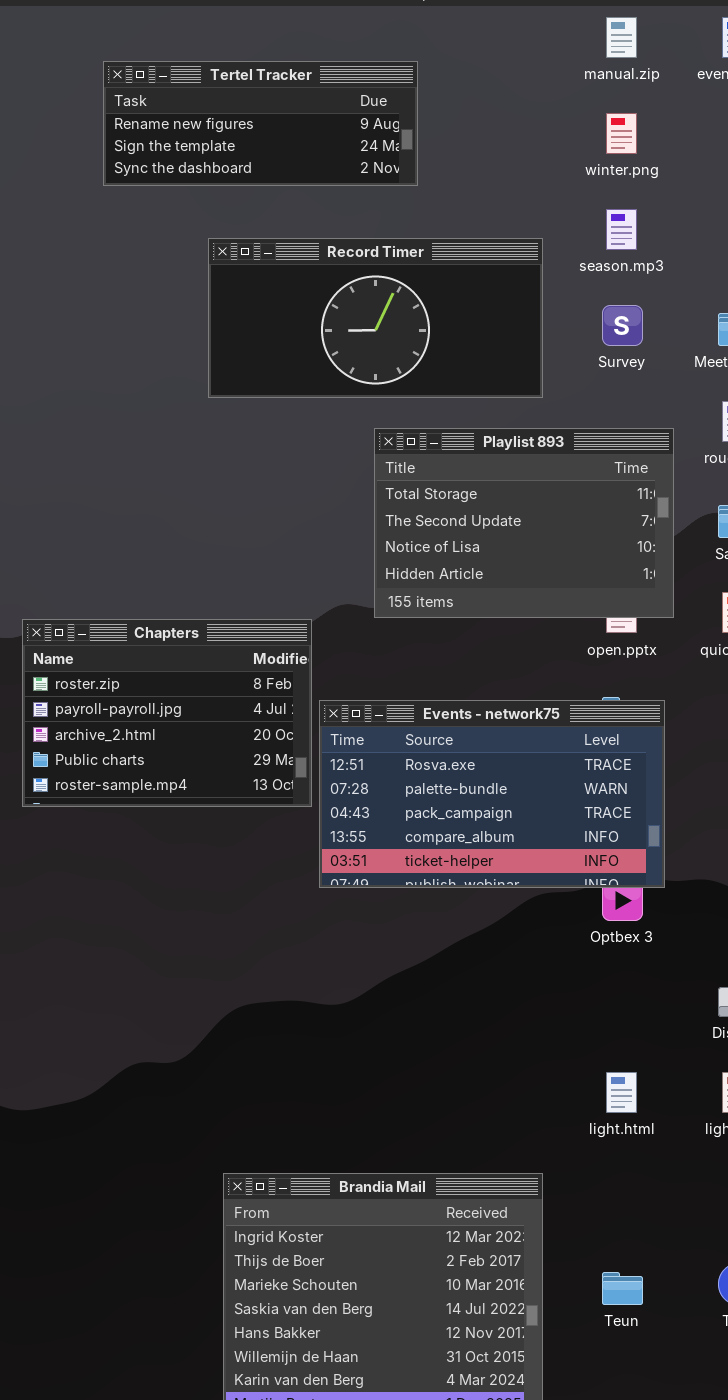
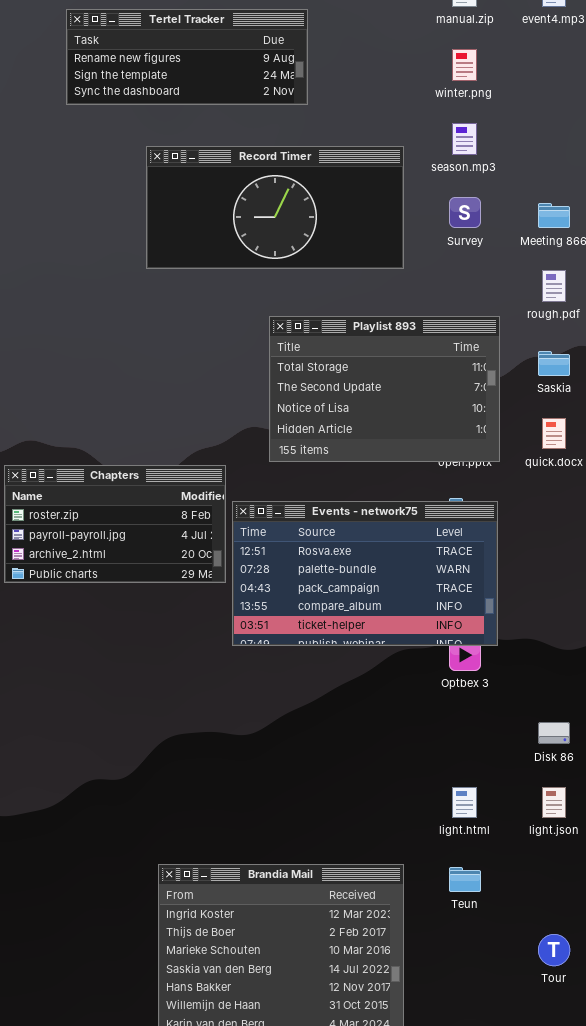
Playlist 893: [374,428,674,618] -> [269,316,500,462], moved
Chapters: [22,619,312,807] -> [4,465,226,583], resized
Teun: [602,1272,643,1305] -> [449,867,481,892], moved

